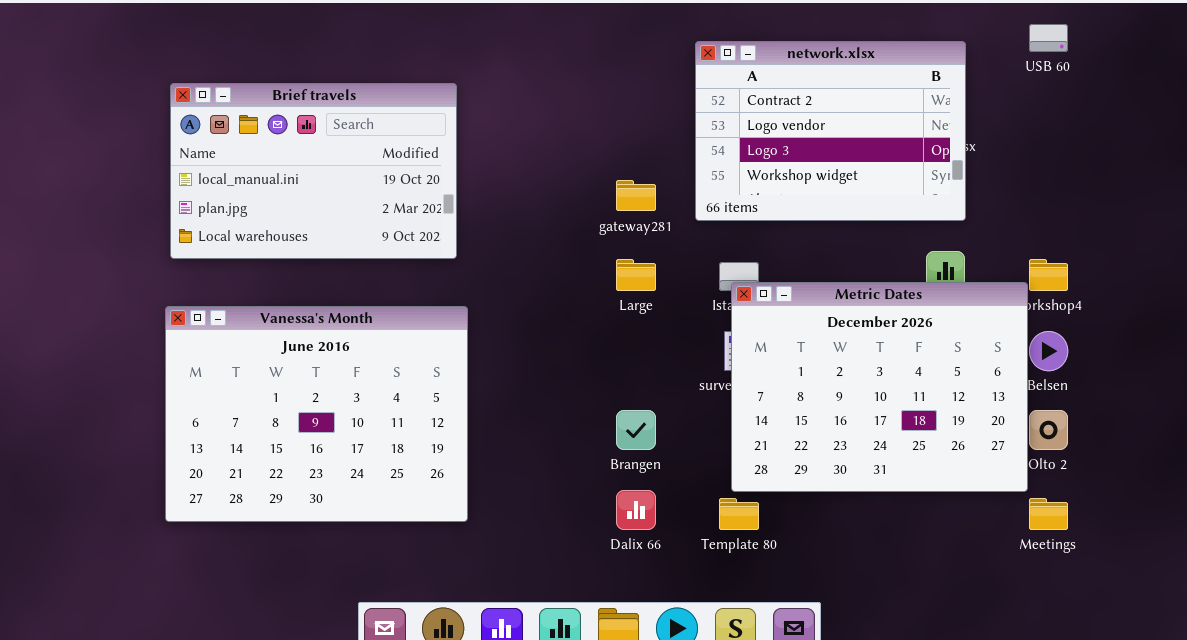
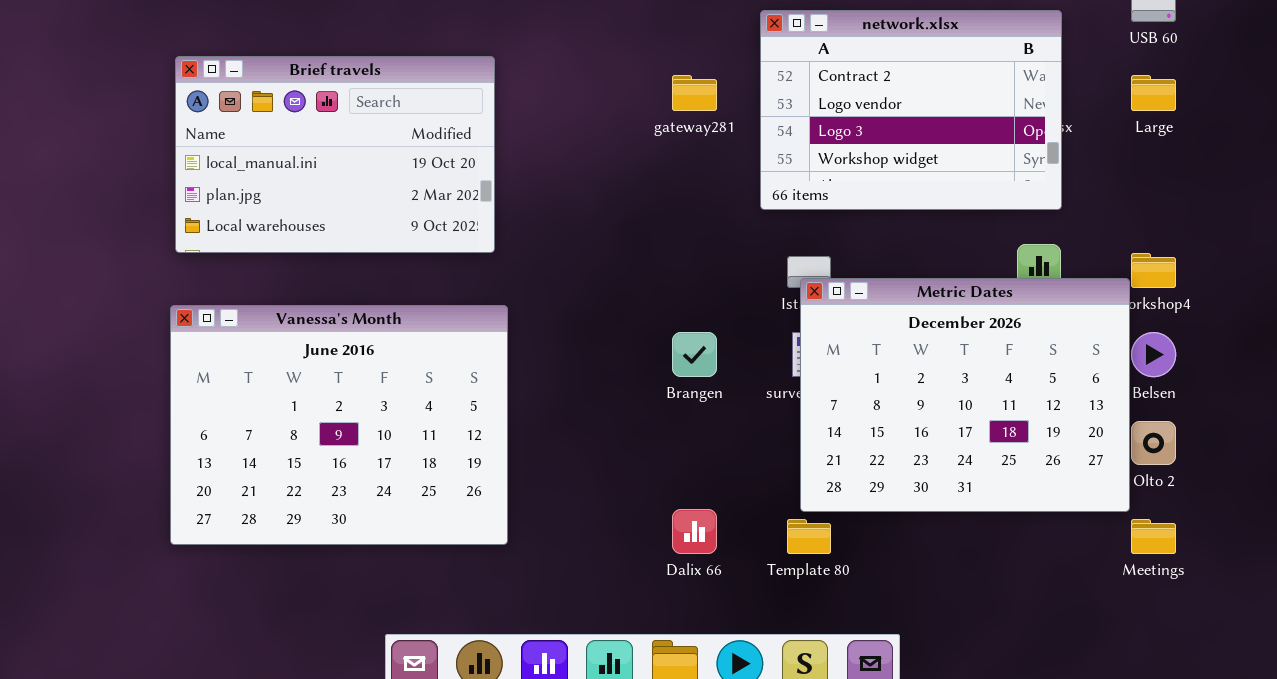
gateway281: [616,180,656,211] -> [672,75,717,111], moved
Large: [616,259,656,291] -> [1131,75,1176,111], moved
Brangen: [616,410,656,450] -> [672,332,717,377], moved

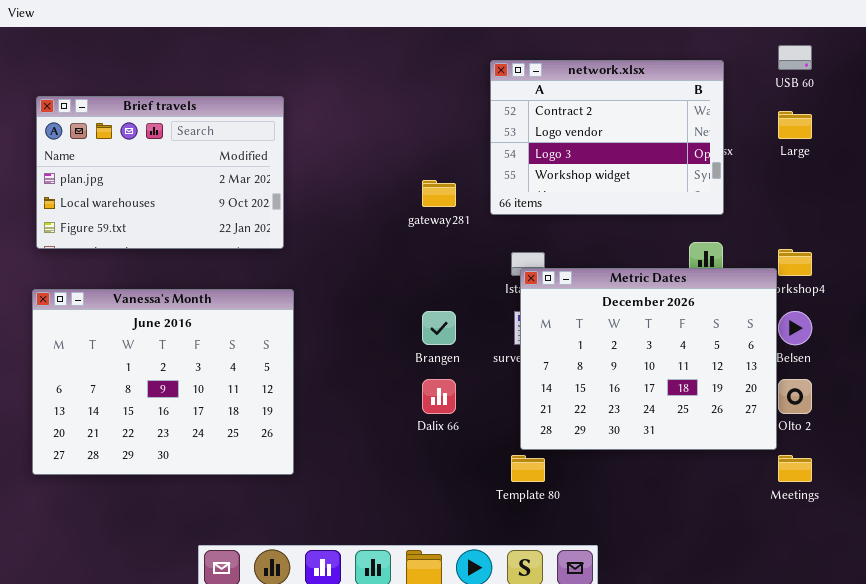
Brief travels: [175,56,495,253] -> [36,96,284,249], scrolled down 1 row
gateway281: [672,75,717,111] -> [422,180,456,207], moved
Dalix 66: [672,509,717,554] -> [422,379,456,414], moved

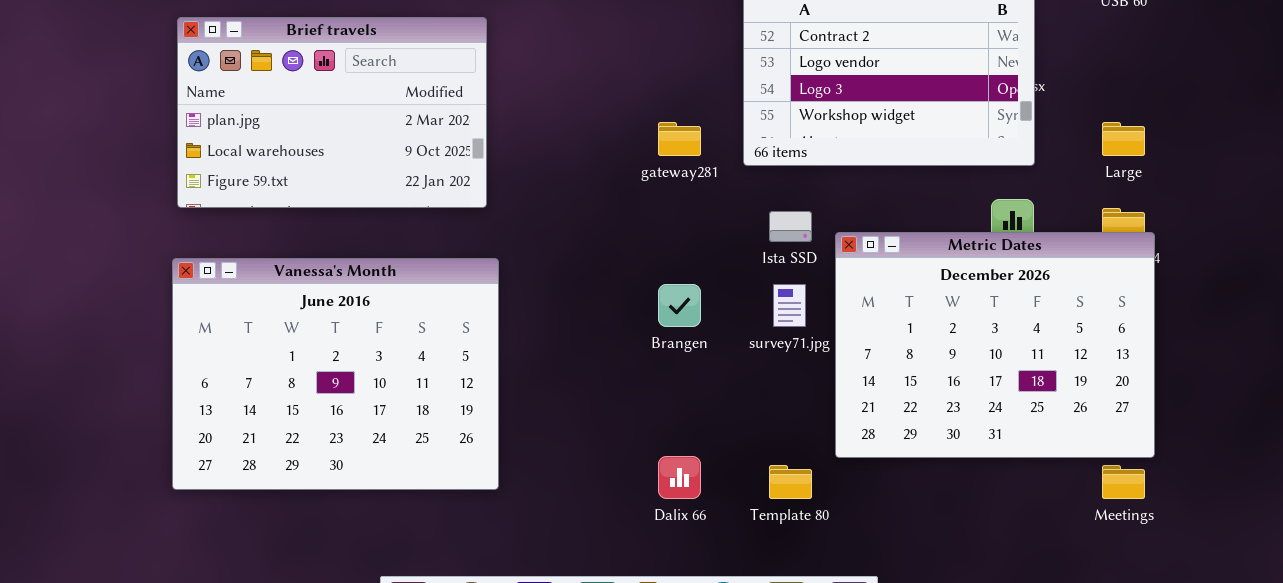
Large: [778,111,812,139] -> [1102,122,1145,156], moved
Metric Dates: [520,268,777,450] -> [835,232,1155,458], moved
Dalix 66: [422,379,456,414] -> [658,456,701,499], moved

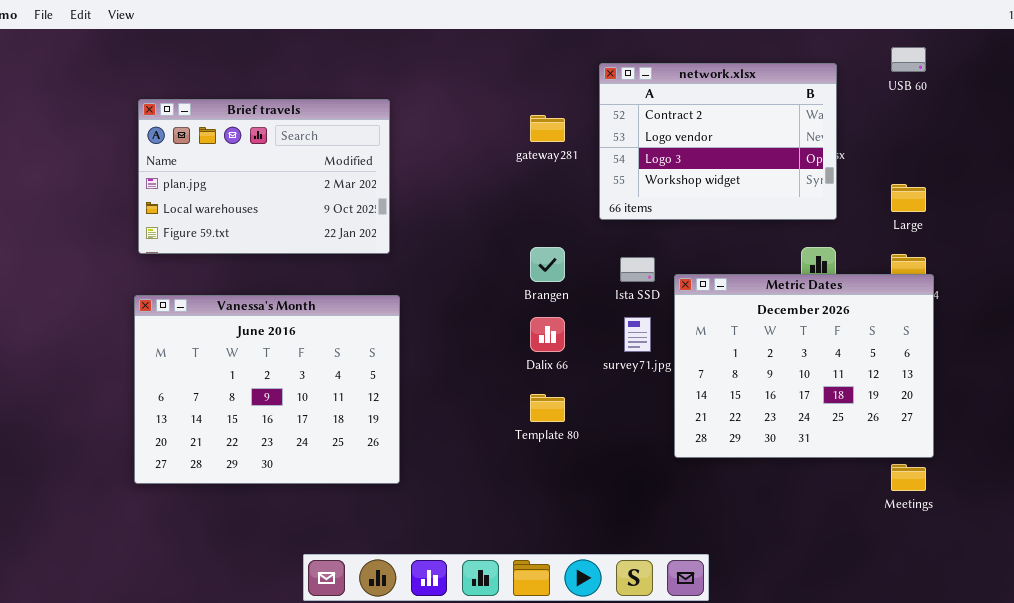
gateway281: [658,122,701,156] -> [530,115,565,142], moved
Brangen: [658,284,701,327] -> [530,247,565,282], moved
Dalix 66: [658,456,701,499] -> [530,317,565,352], moved
Template 80: [769,465,812,499] -> [530,394,565,422], moved

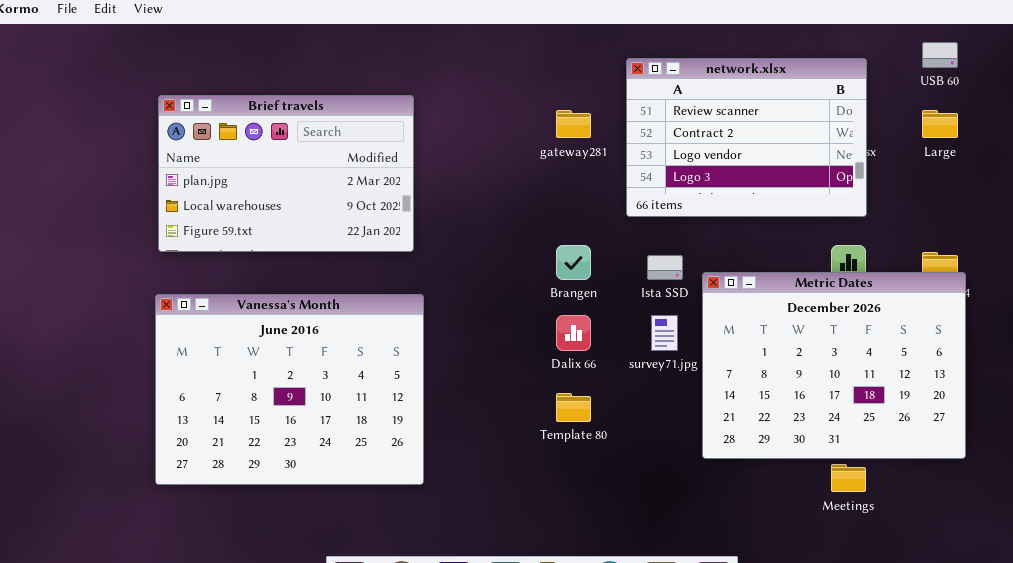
network.xlsx: [599,63,837,220] -> [626,58,867,217], scrolled up 1 row
Large: [891,184,926,212] -> [922,110,958,138], moved
Meetings: [891,464,926,491] -> [831,464,866,492], moved

